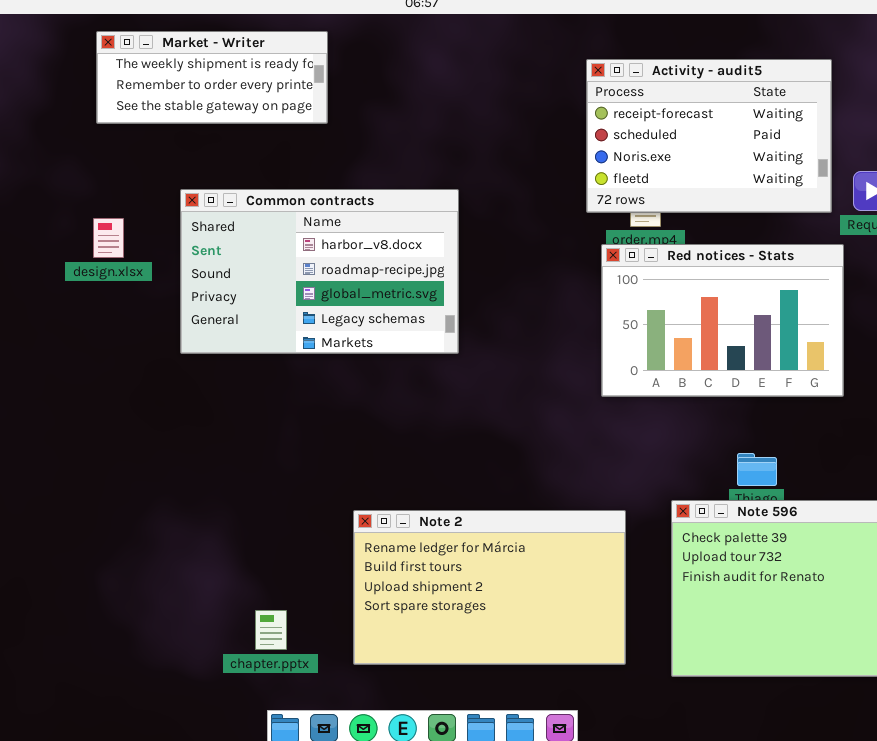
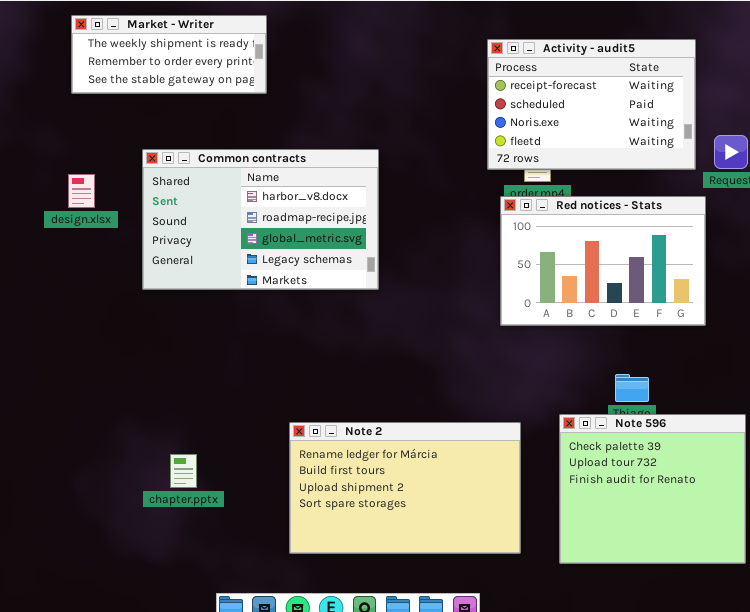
chapter.pptx: [255,610,287,650] -> [170,454,197,488], moved

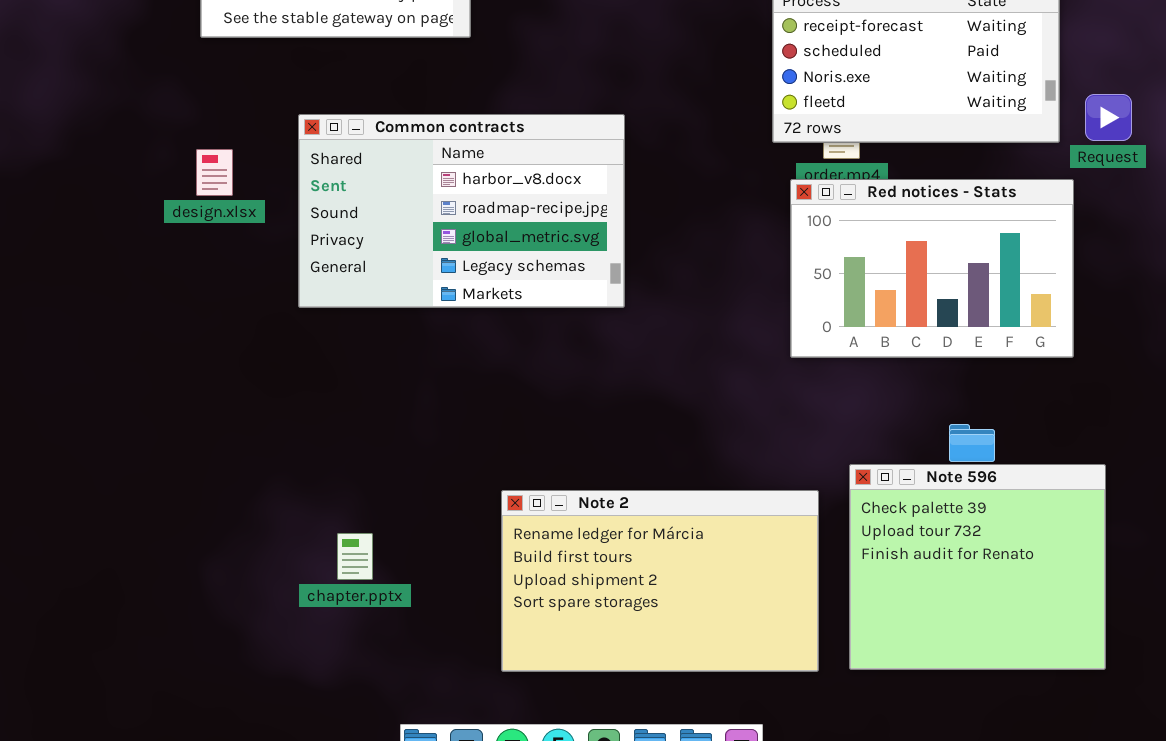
Note 596: [559,414,746,564] -> [849,464,1106,670], moved

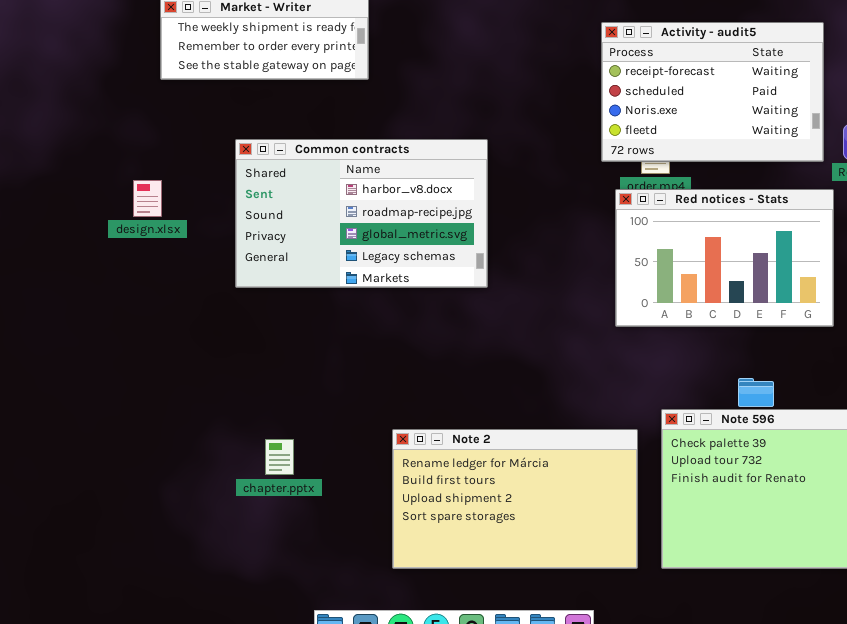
design.xlsx: [196,149,233,196] -> [133,180,162,217], moved
chapter.pptx: [337,533,373,580] -> [265,439,294,475], moved

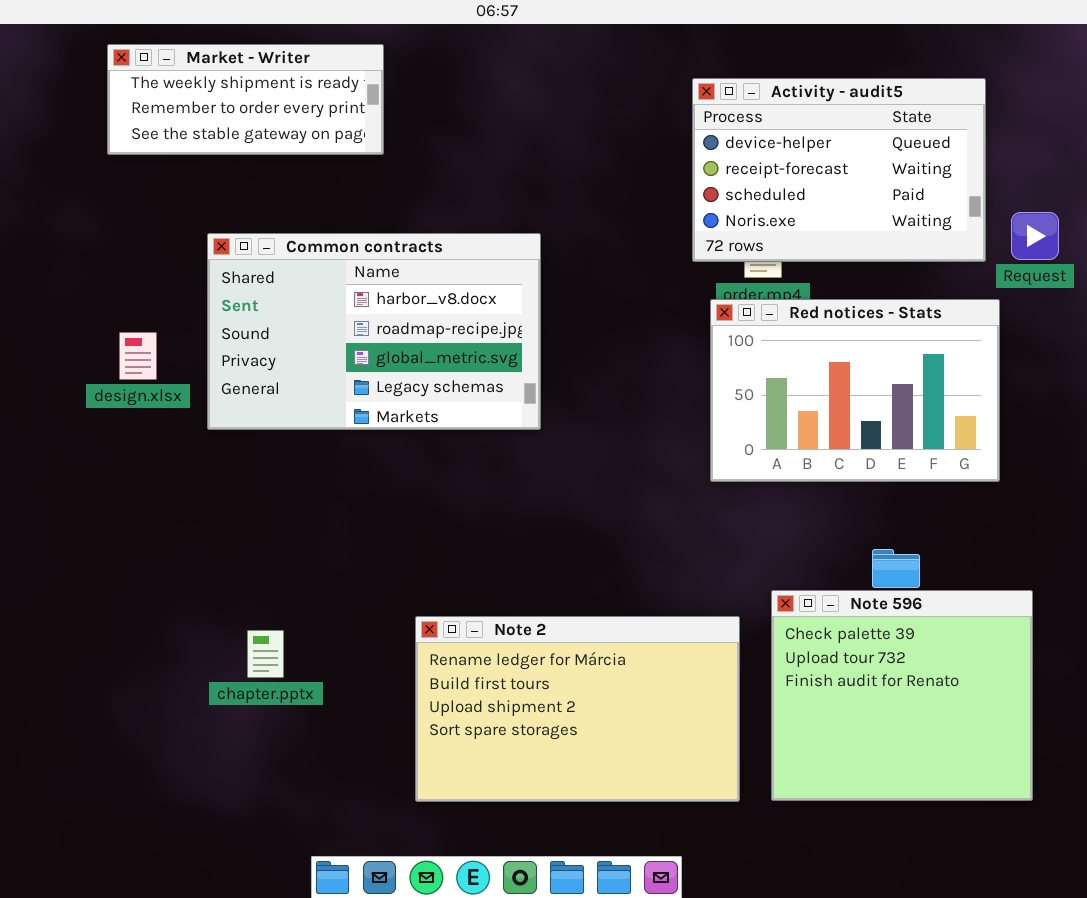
Activity - audit5: [601,22,824,162] -> [692,78,986,262], scrolled up 1 row
design.xlsx: [133,180,162,217] -> [119,332,157,380], moved

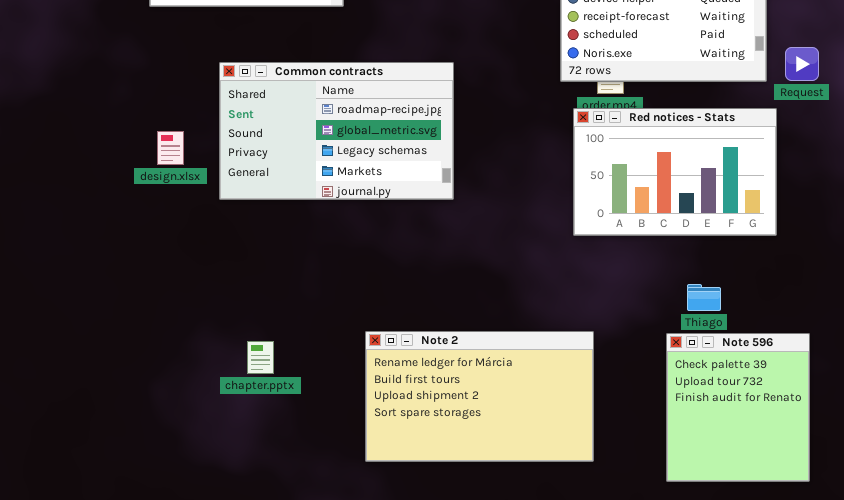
Common contracts: [207,233,541,430] -> [219,62,454,200], scrolled down 1 row
Note 596: [771,590,1033,801] -> [666,333,810,482], moved, resized

